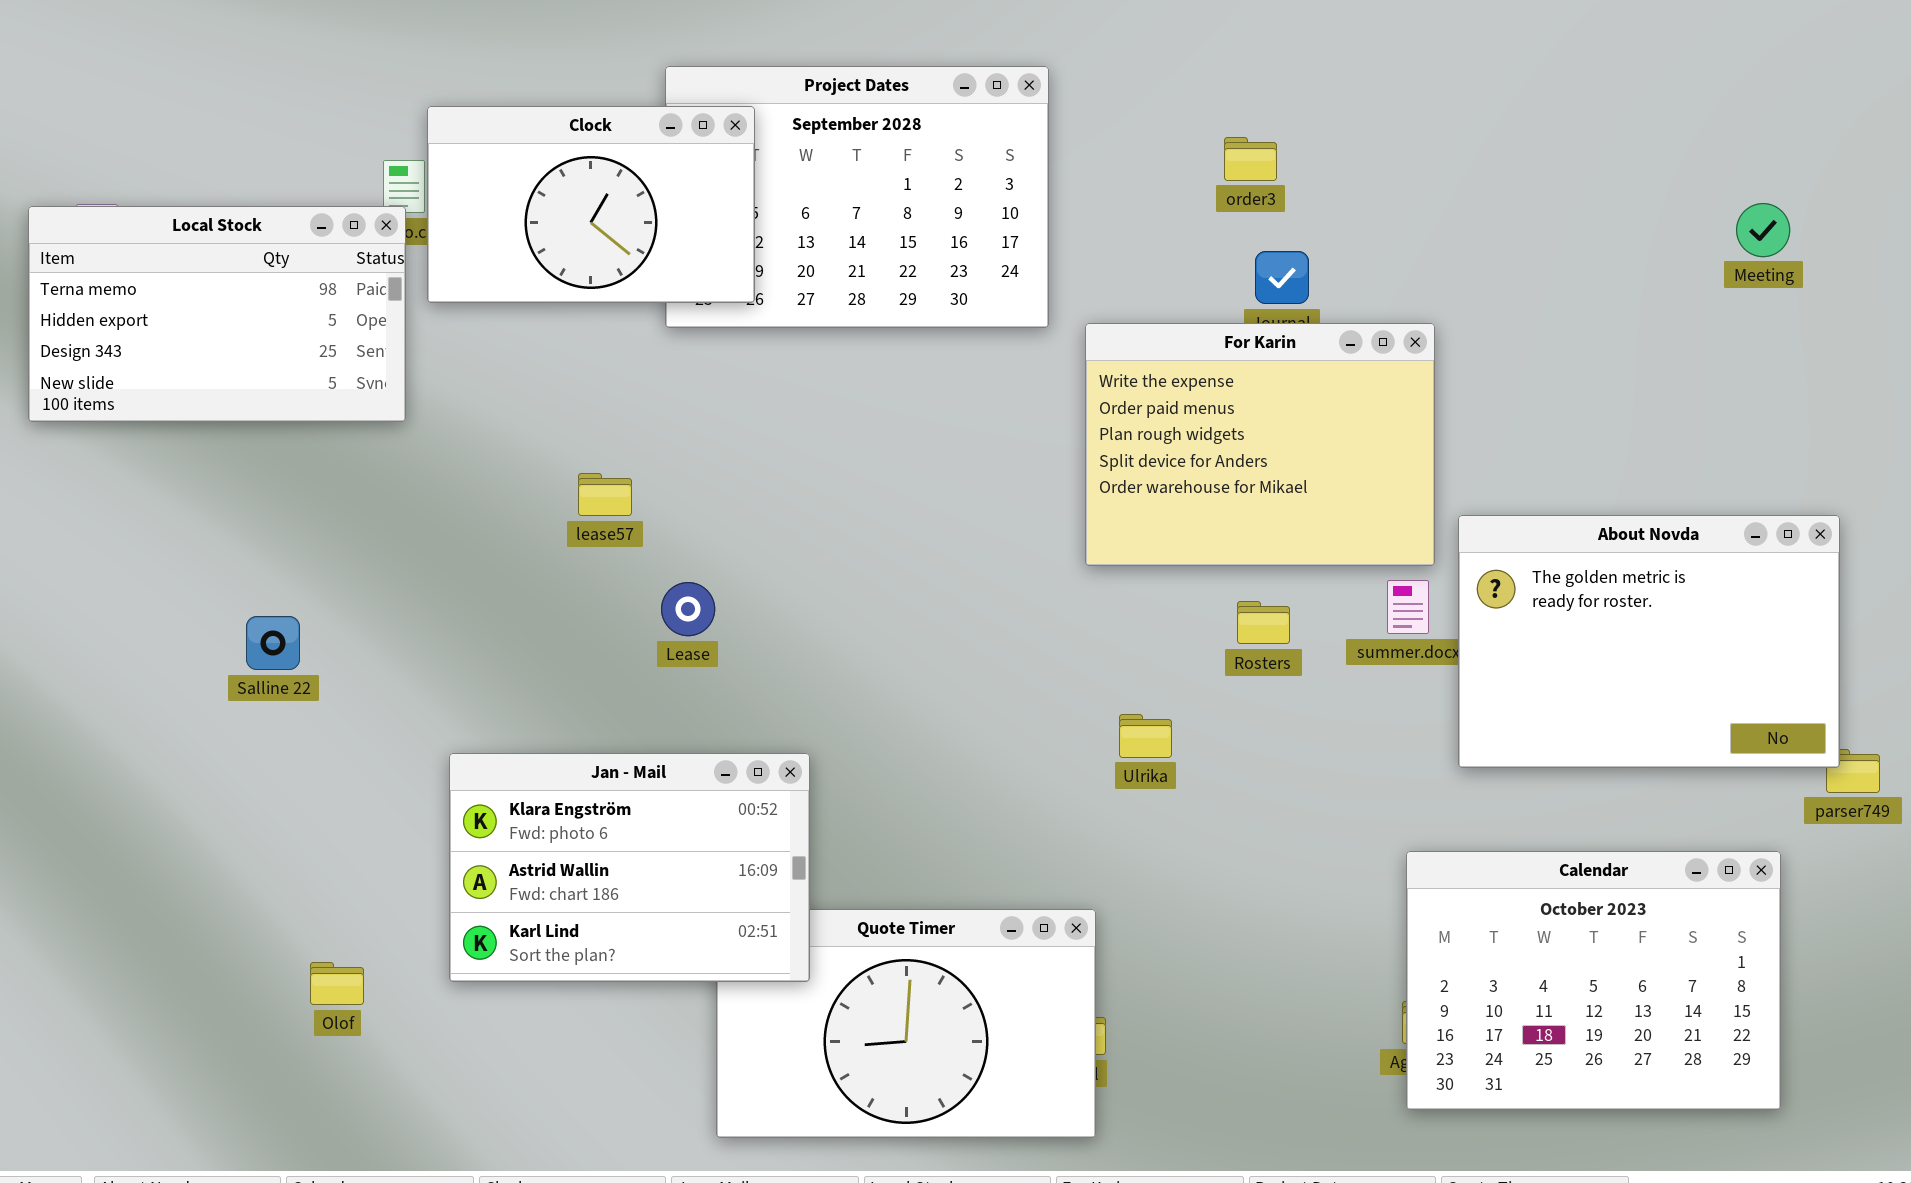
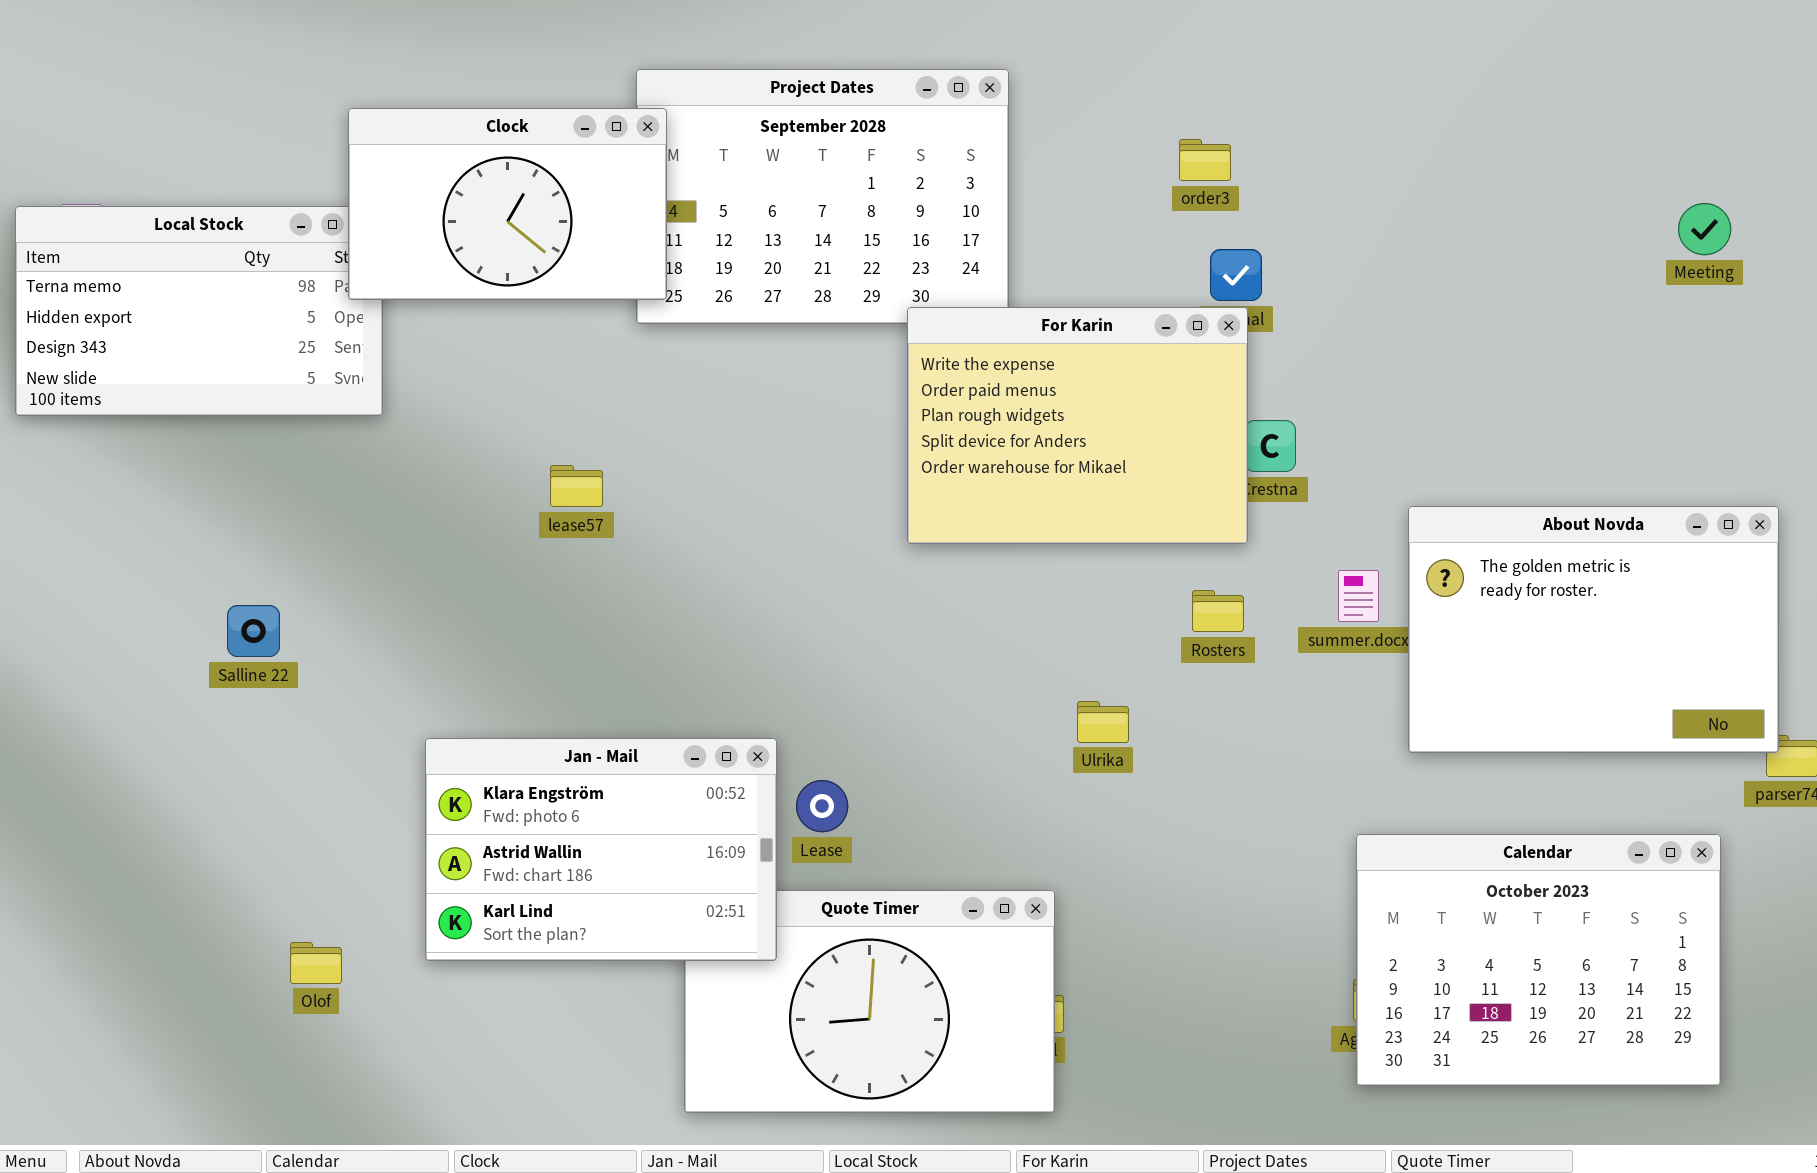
Clock: [427,106,755,303] -> [348,108,667,300], moved
For Karin: [1085,323,1435,566] -> [907,307,1248,544], moved
Lease: [661,582,715,636] -> [796,780,848,832], moved

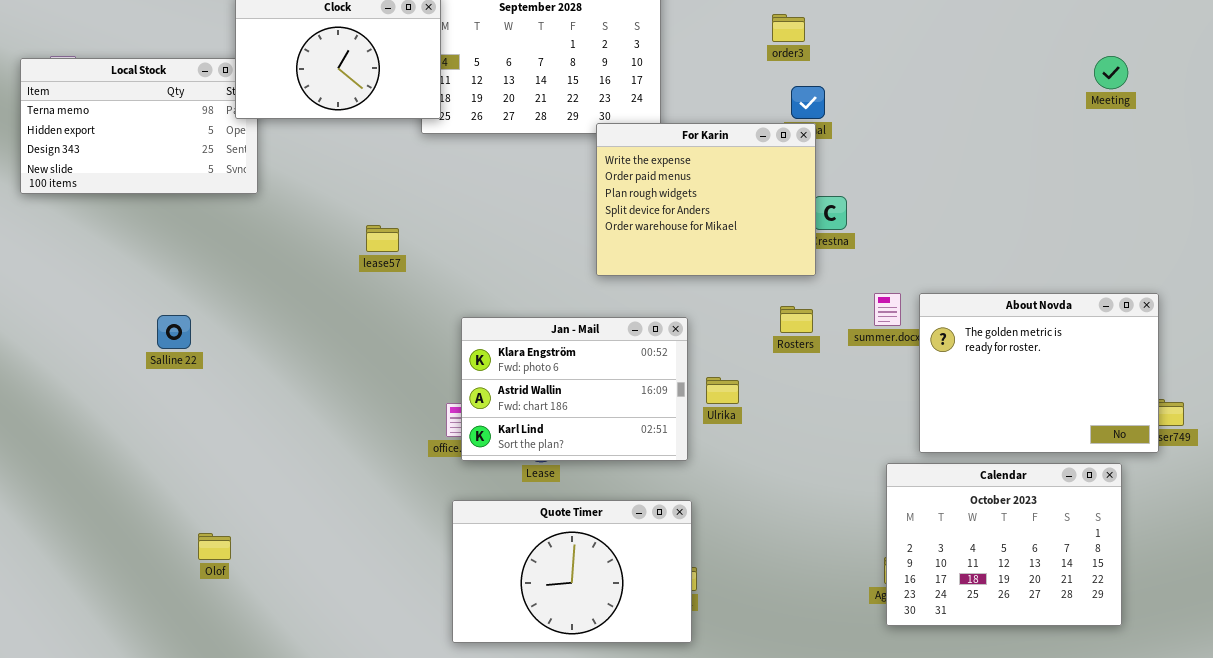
About Novda: [1408,506,1779,753] -> [919,293,1159,453], moved
Jan - Mail: [425,738,777,961] -> [461,317,688,461], moved

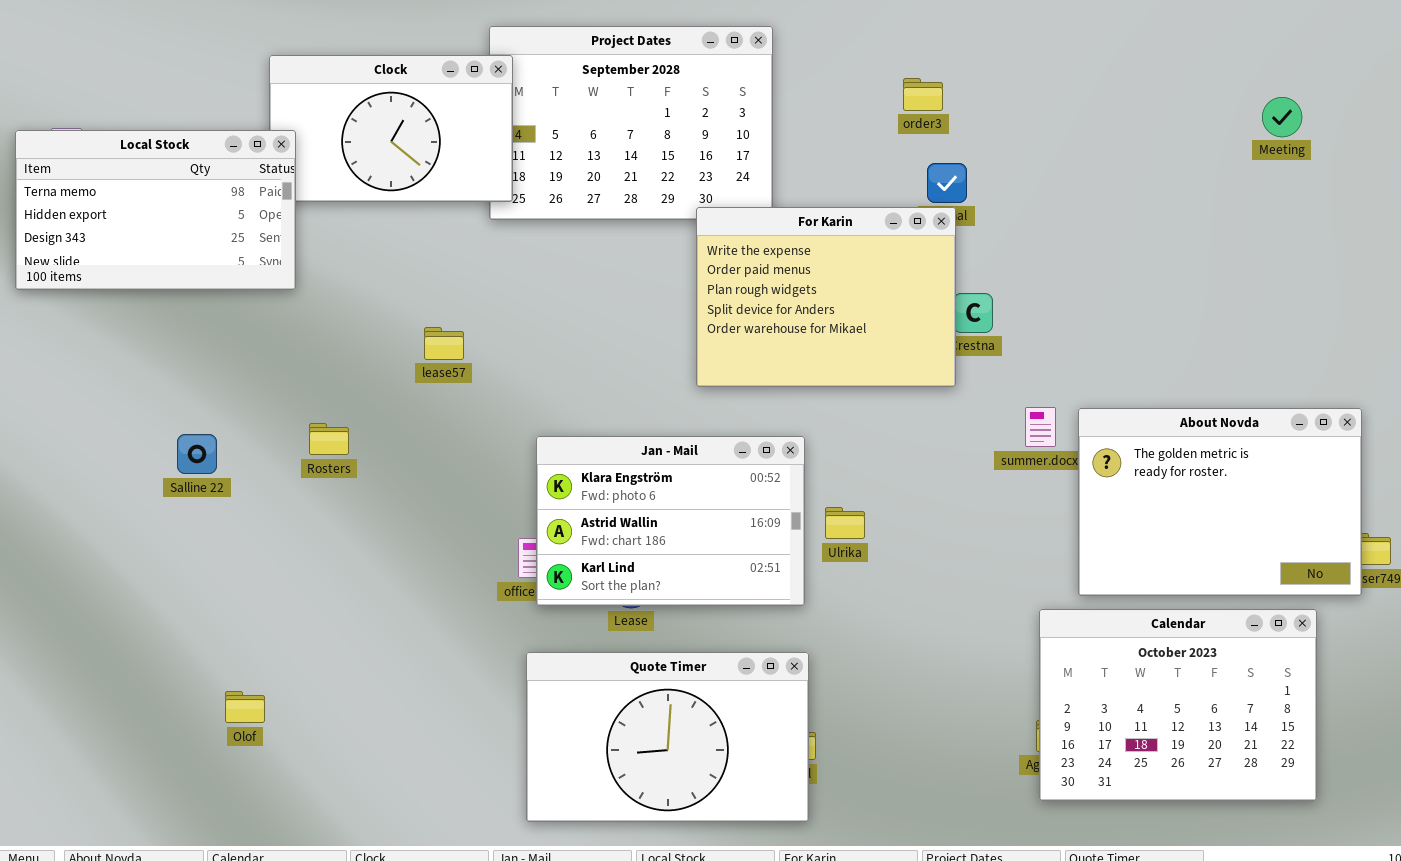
Meeting: [1094,56,1128,89] -> [1262,97,1302,137], moved
Local Stock: [20,58,258,194] -> [15,130,296,290], raised
Rosters: [780,306,813,333] -> [309,423,349,455], moved

